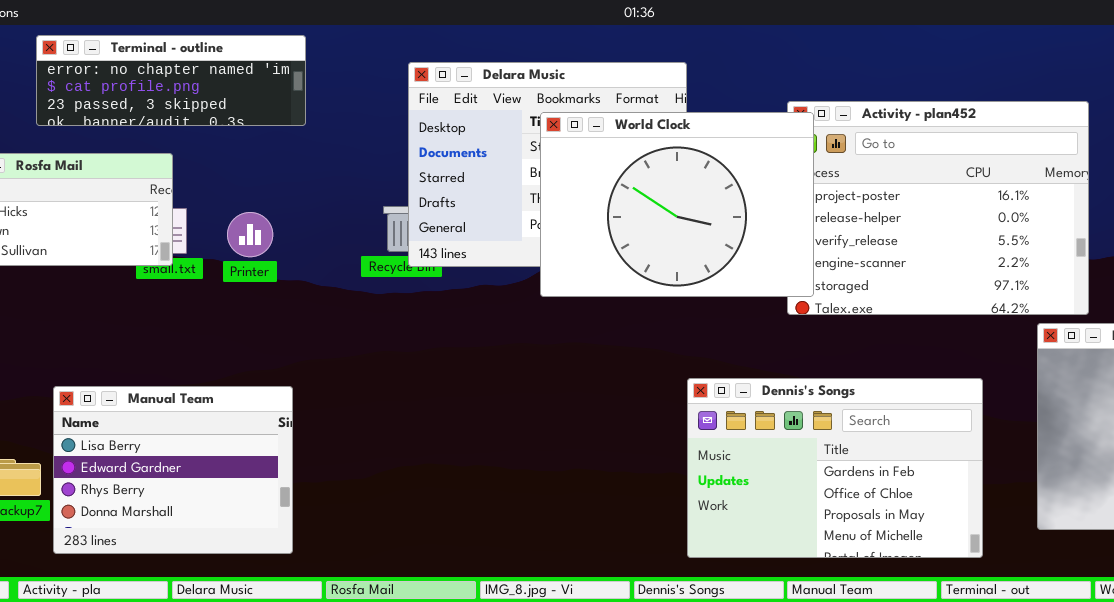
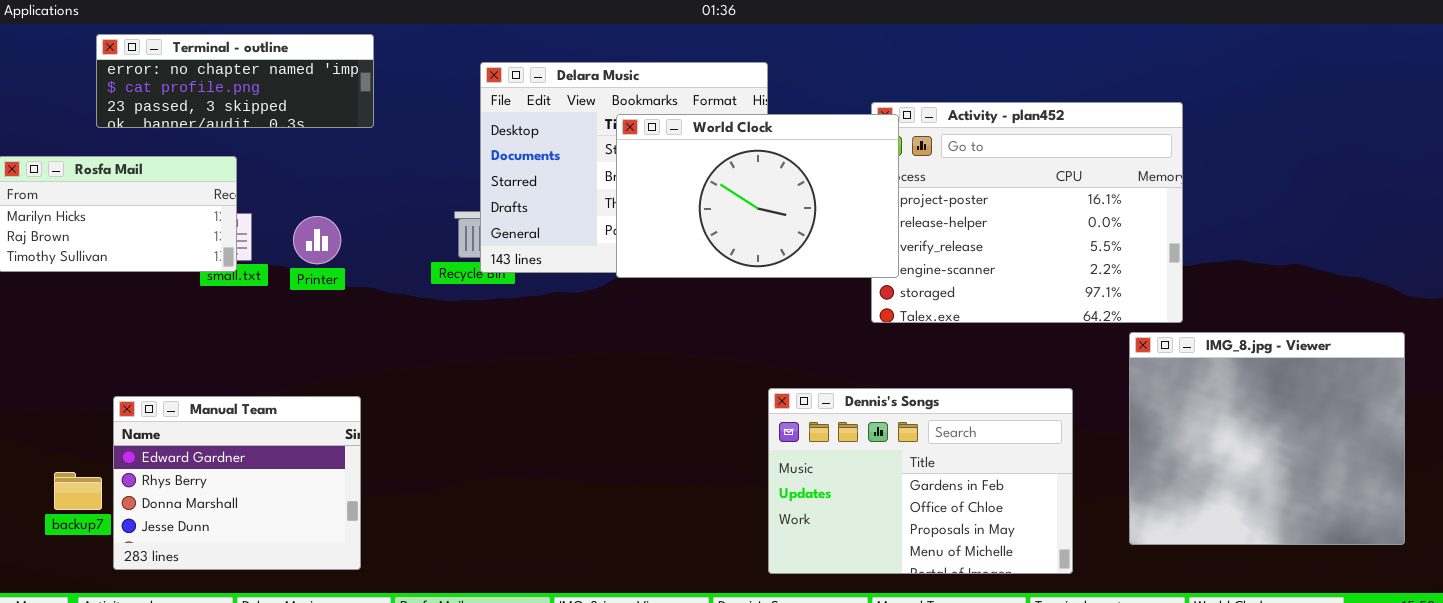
World Clock: [540,112,814,297] -> [616,114,899,278], resized
Manual Team: [53,386,293,554] -> [113,396,361,570], scrolled down 1 row

